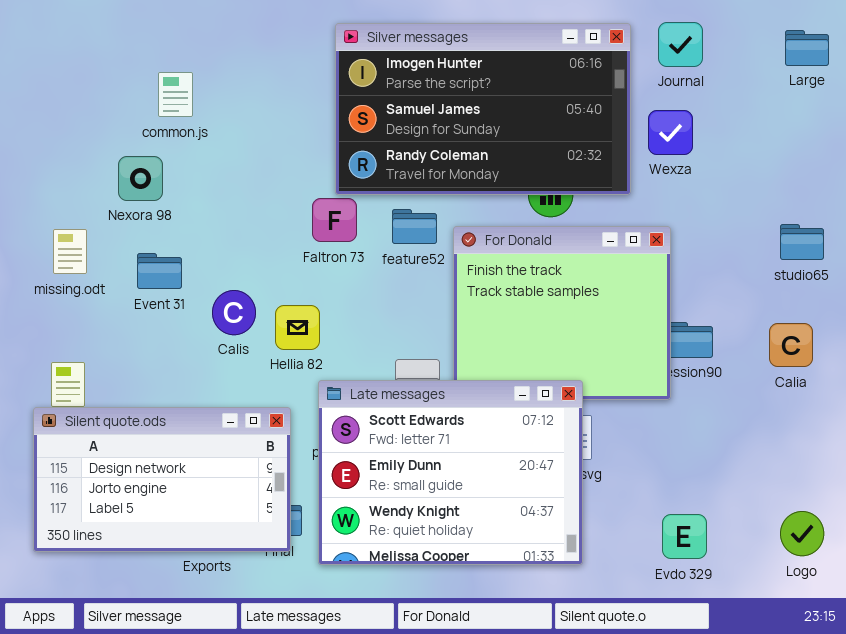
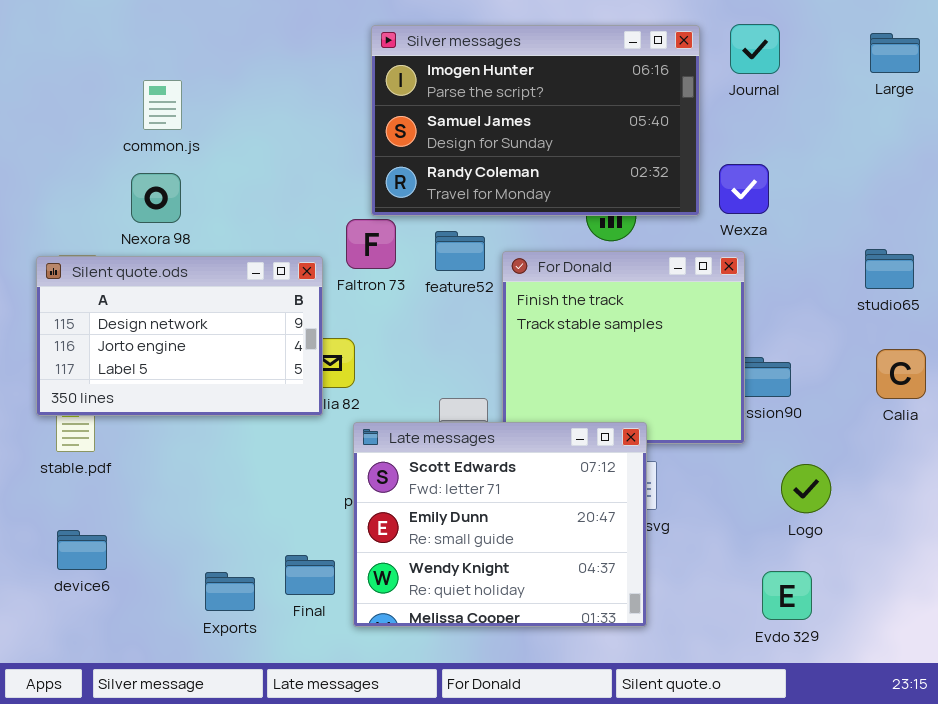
common.js: [158,72,193,117] -> [143,80,182,130], moved
Wexza: [648,110,693,155] -> [719,164,769,214], moved
Calia: [769,323,813,367] -> [876,349,926,399], moved
Silent quote.ods: [33,407,291,552] -> [36,256,323,416], moved
Logo: [780,511,824,556] -> [781,464,831,513], moved
Evdo 329: [662,514,707,559] -> [762,571,812,620], moved

